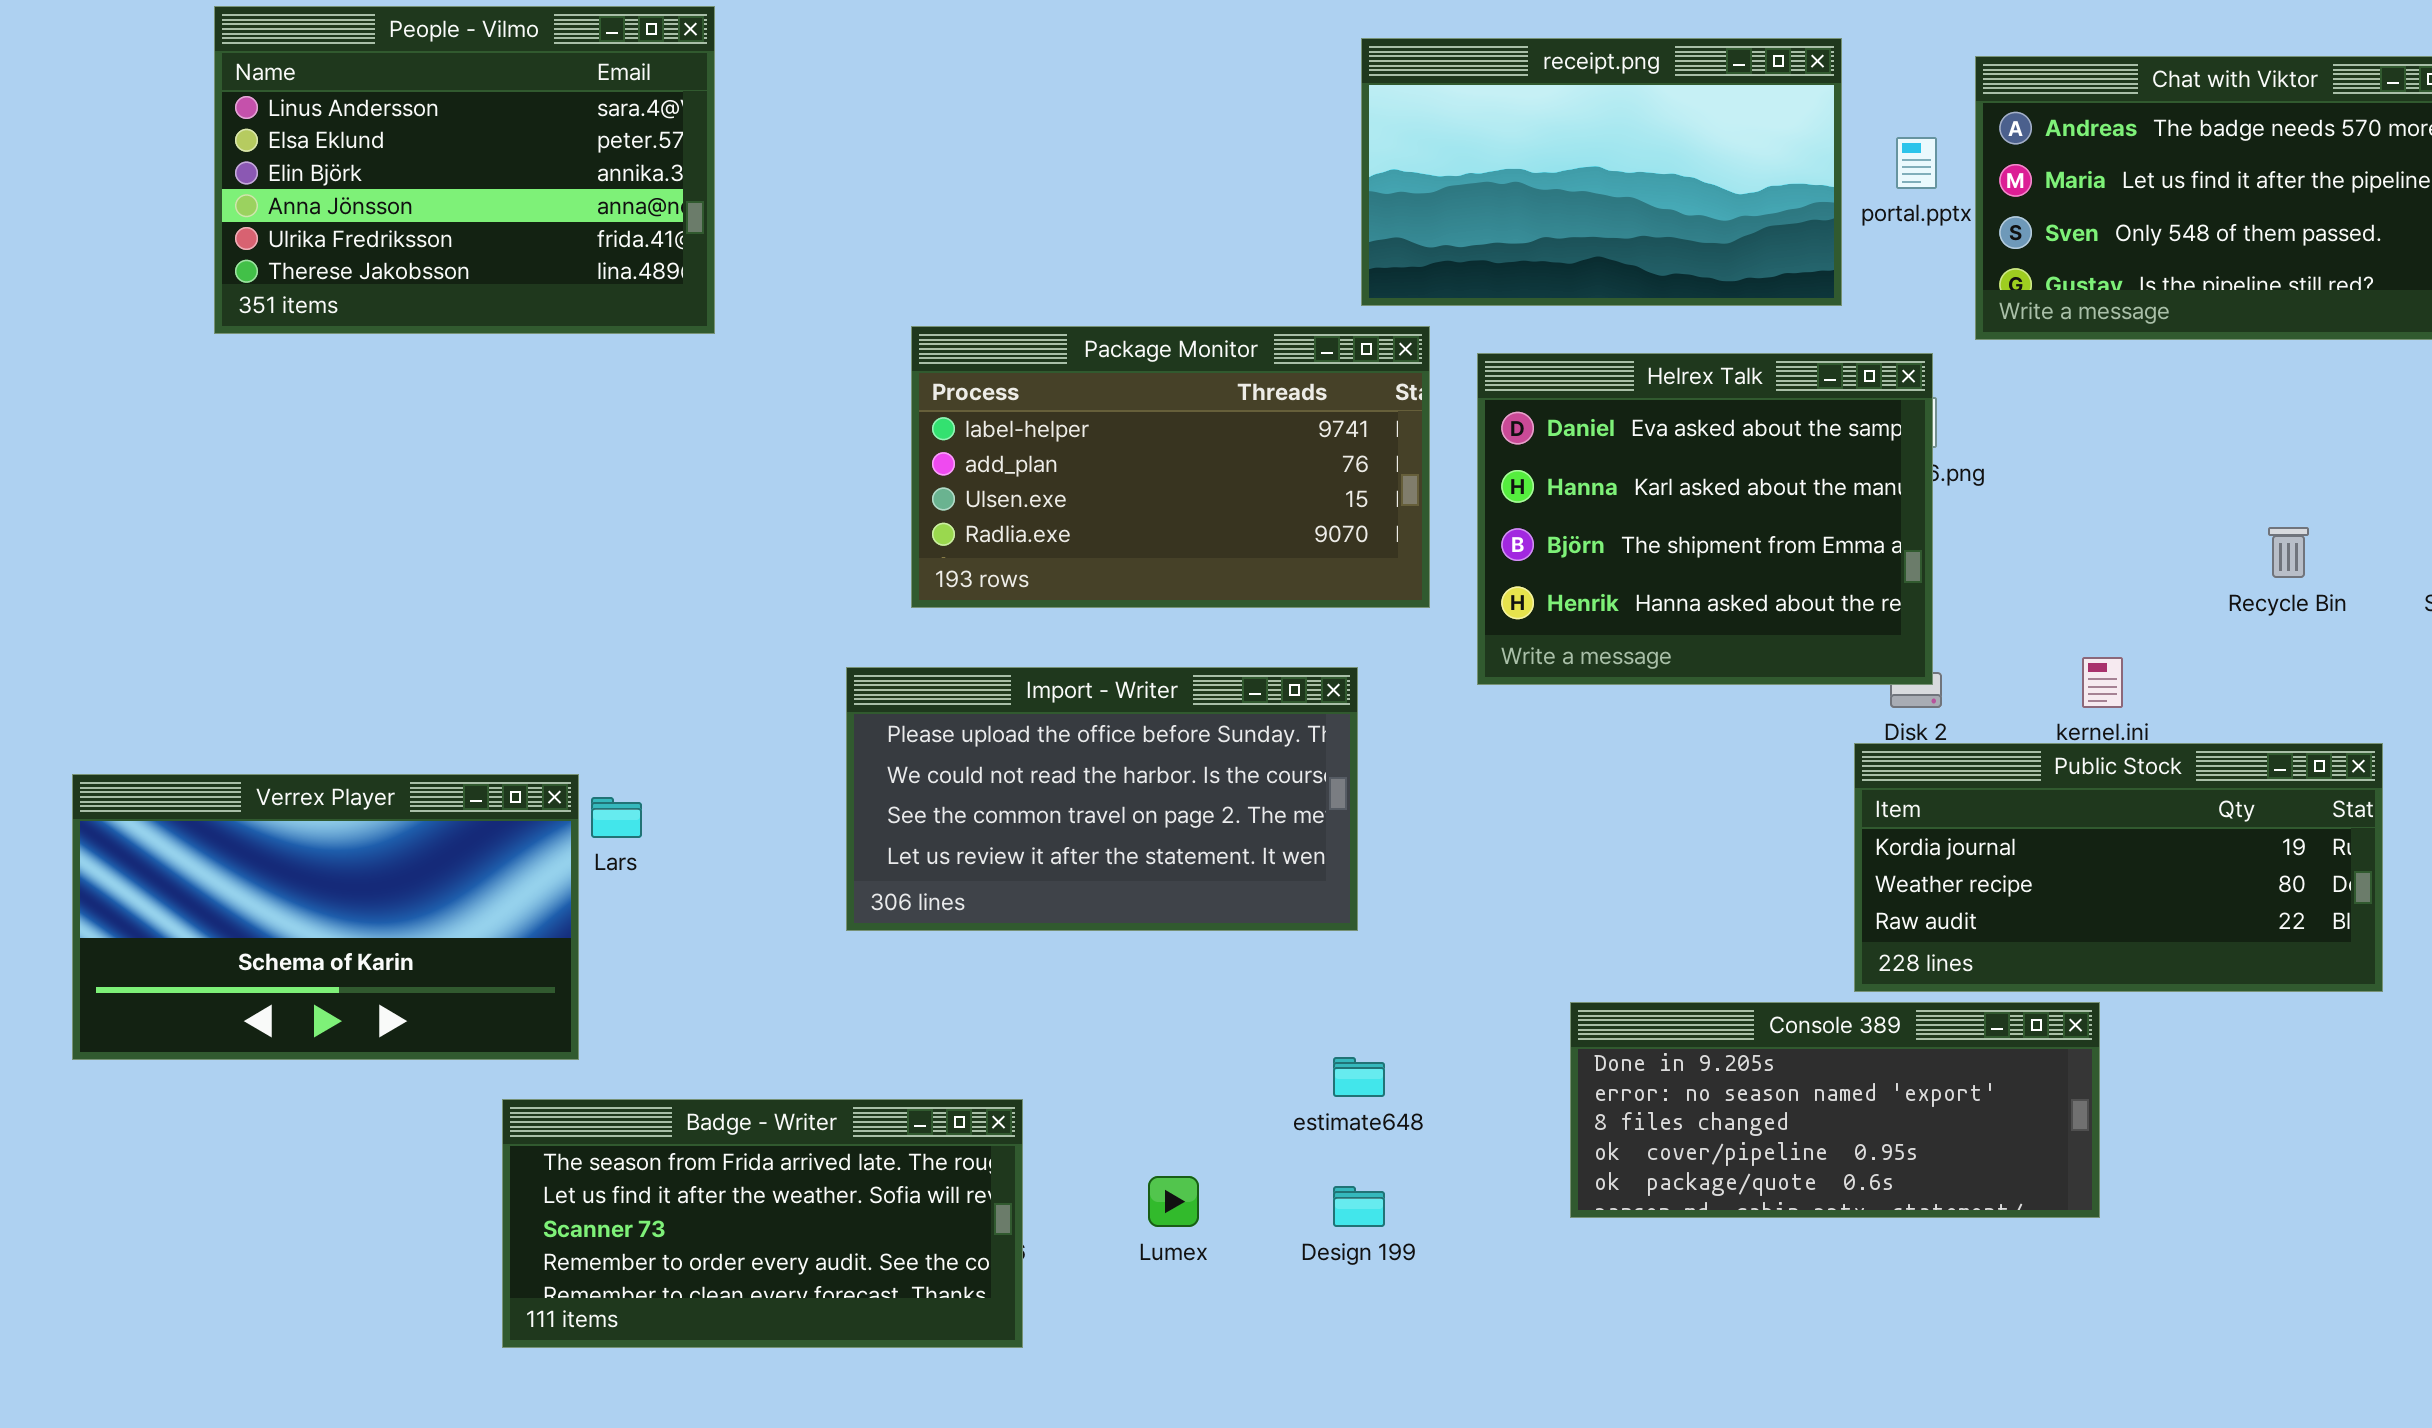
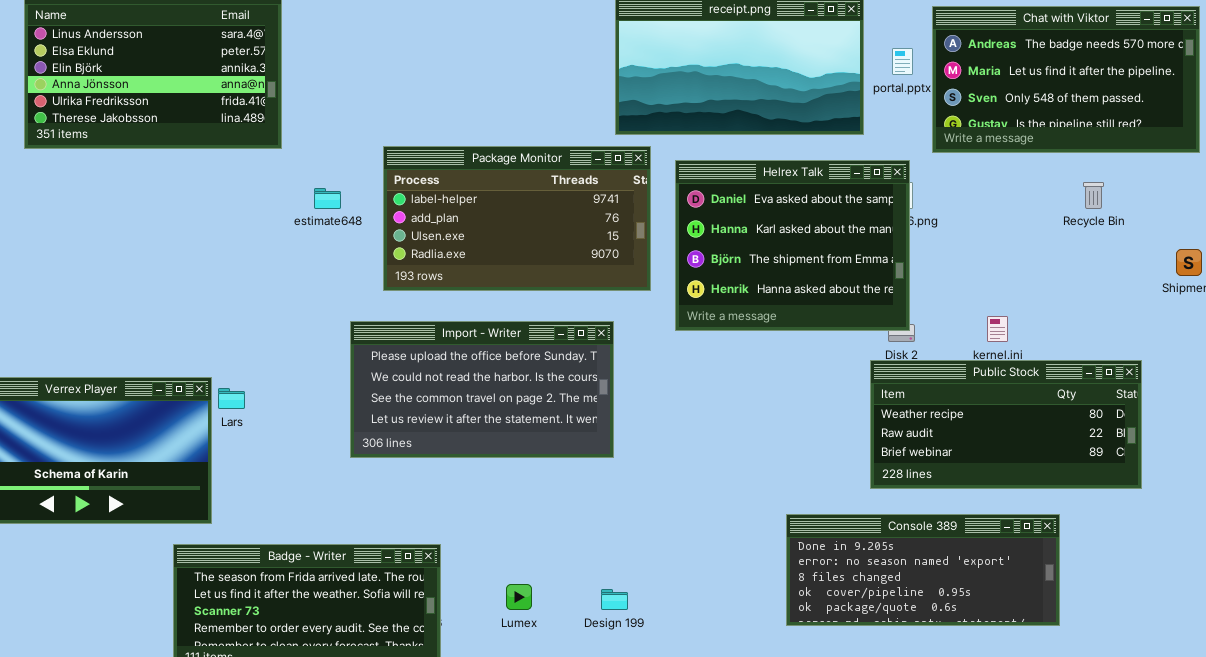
Recycle Bin: [2268,527,2309,578] -> [1083,182,1104,209], moved
Public Stock: [1854,743,2383,992] -> [870,360,1142,489], scrolled down 1 row
Console 389: [1570,1002,2100,1218] -> [786,514,1060,626], moved
estimate648: [1333,1057,1385,1097] -> [314,188,341,209], moved

